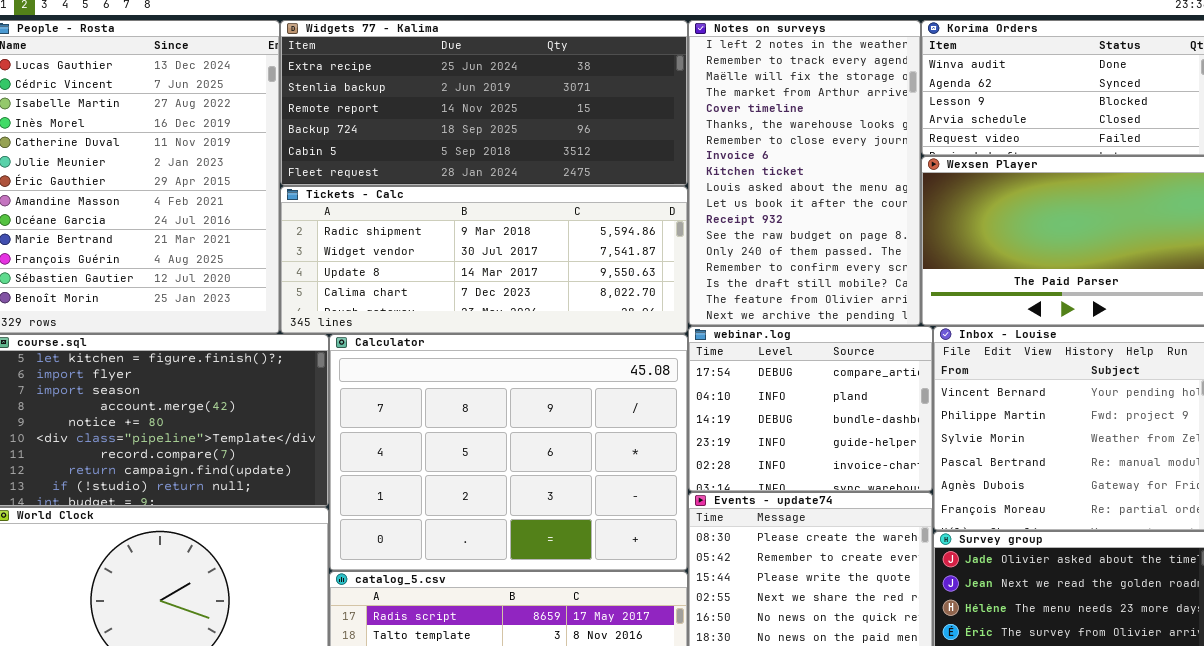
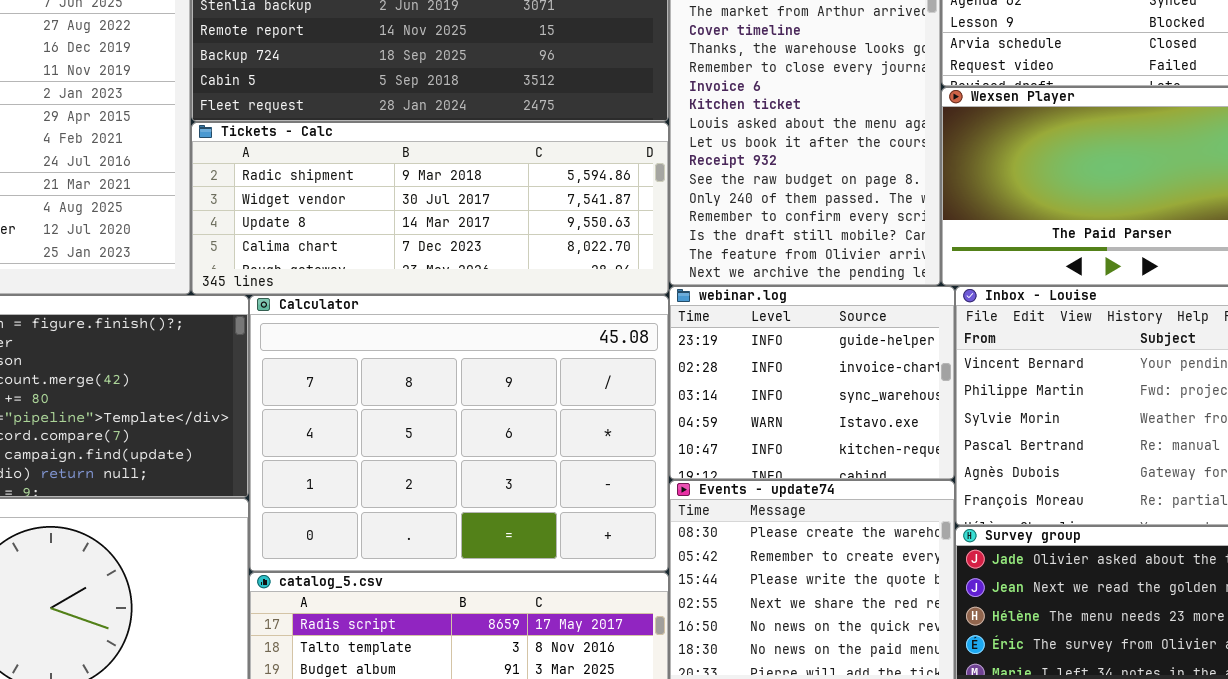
webinar.log: [688,326,933,492] -> [669,286,955,480], scrolled down 3 rows

